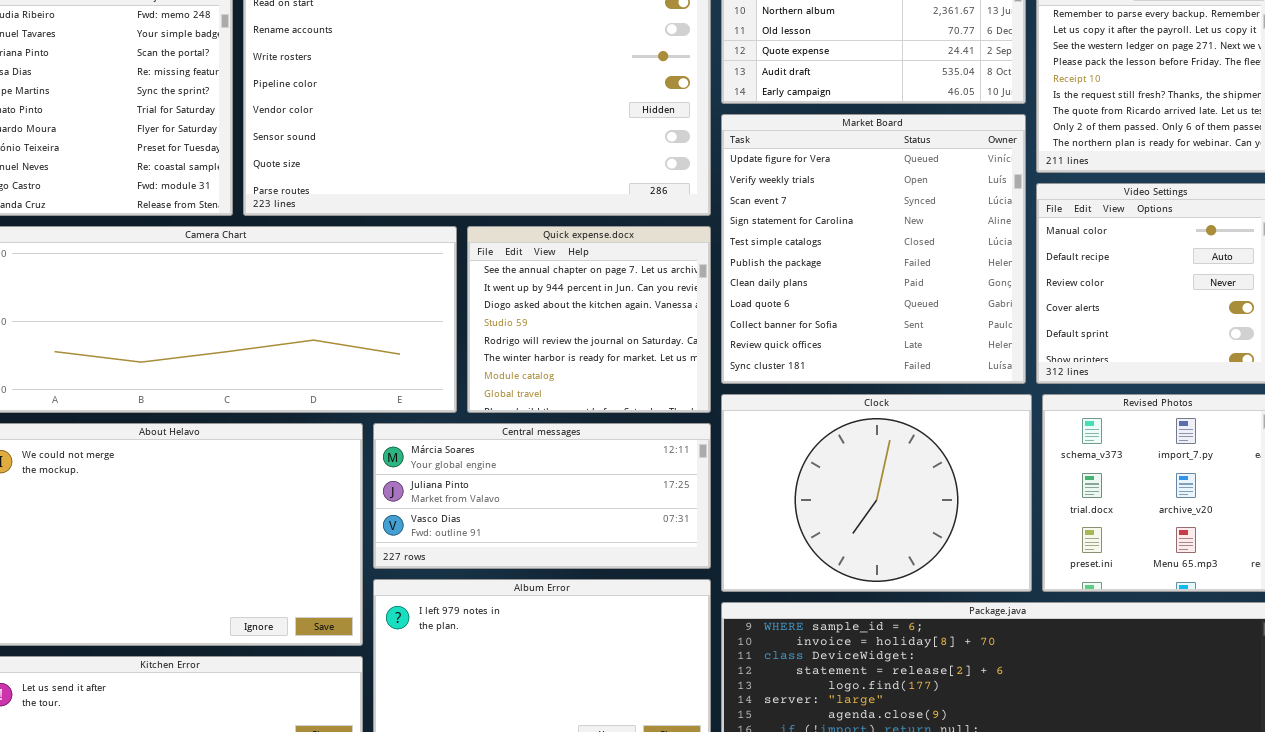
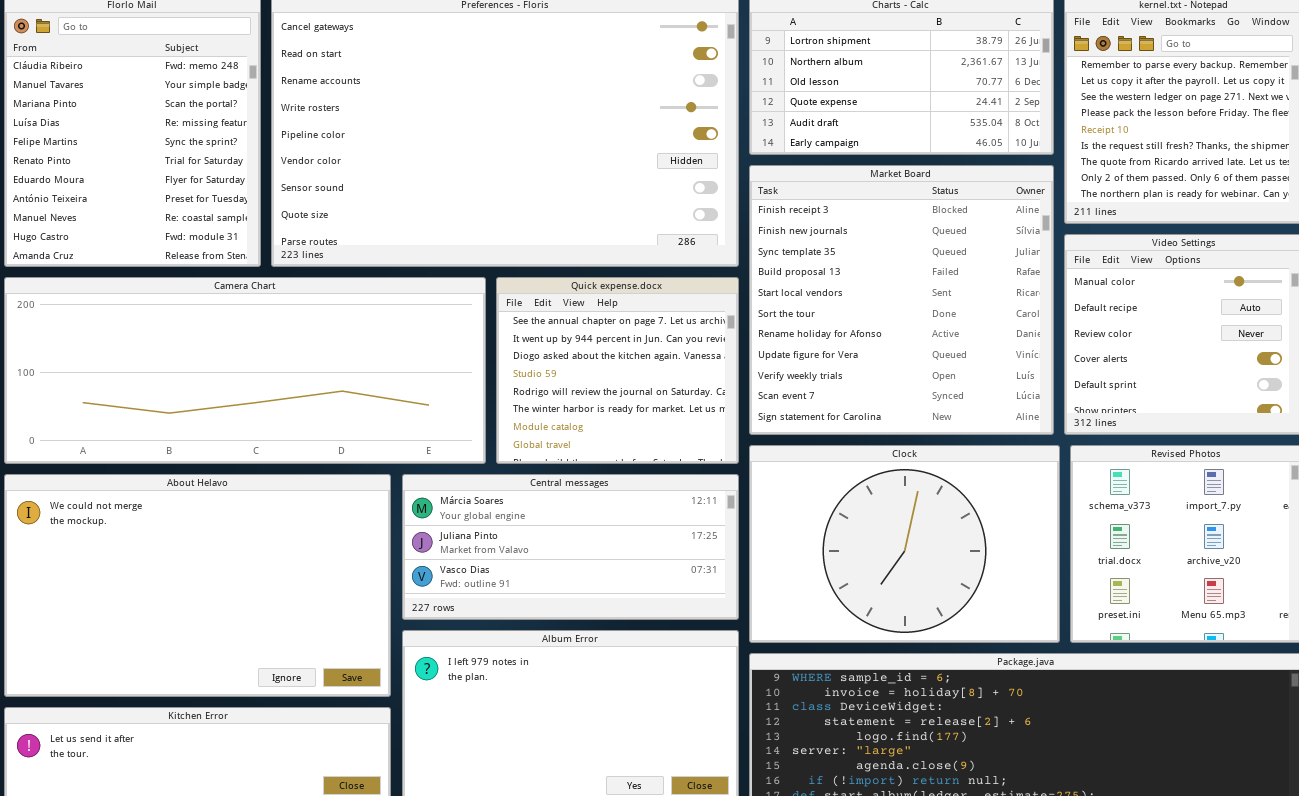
Market Board: [721,114,1026,384] -> [749,165,1054,435], scrolled up 7 rows

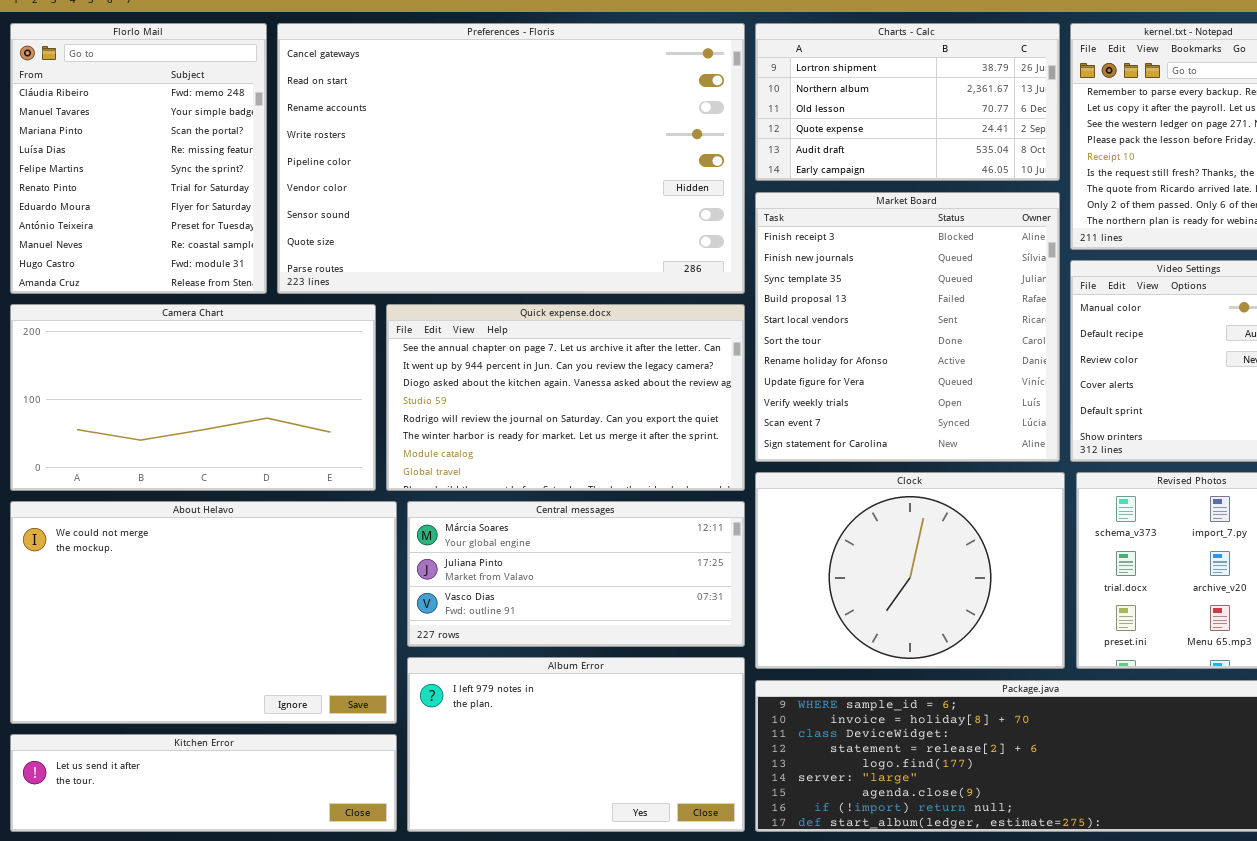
Camera Chart: [4,277,486,464] -> [10,304,376,491], resized
Quick expense.docx: [496,277,739,464] -> [386,304,745,491], resized

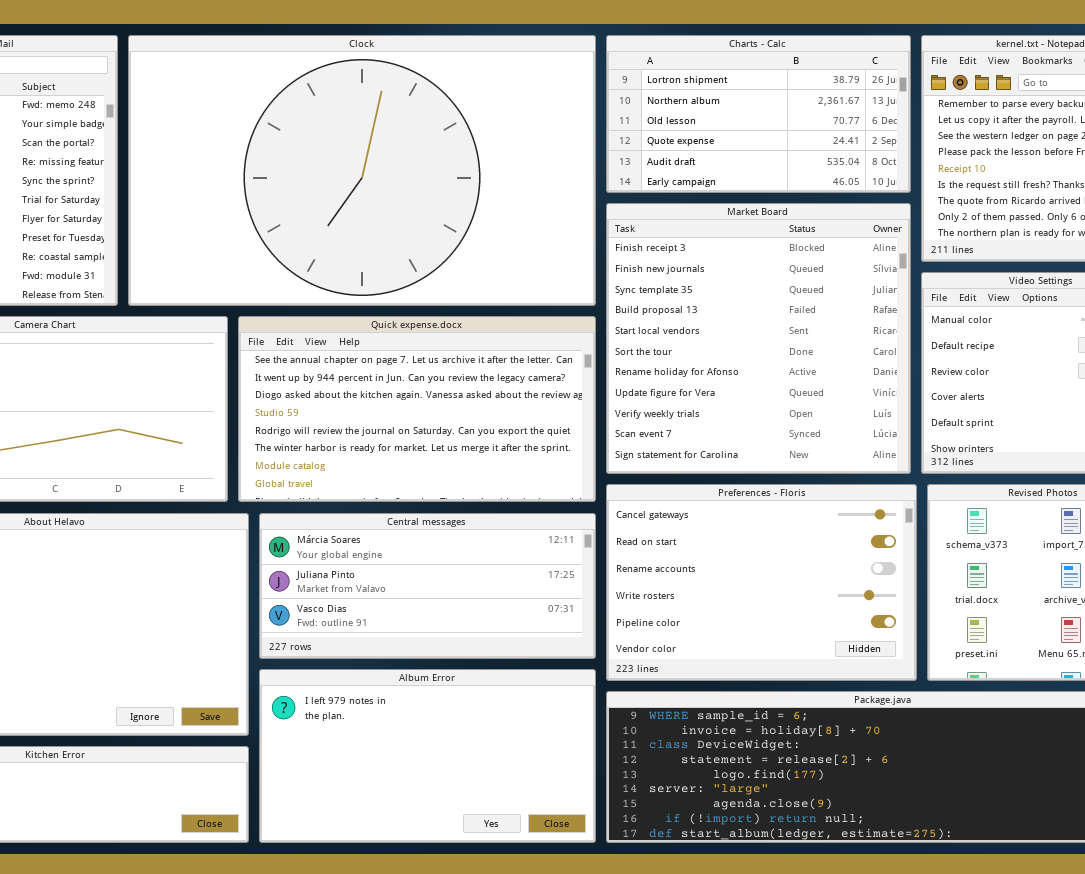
Preferences - Floris: [277,23,745,294] -> [606,484,917,681], moved, resized
Clock: [755,472,1065,669] -> [128,35,596,306], moved, resized

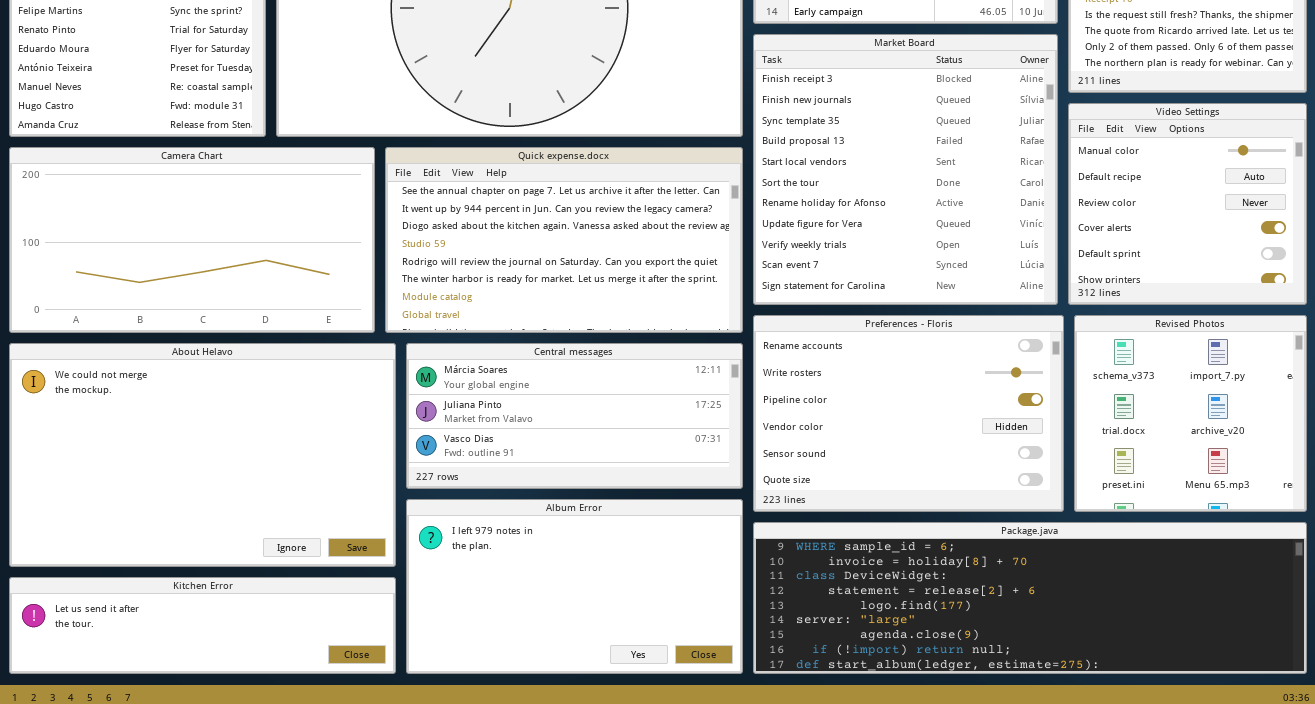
Preferences - Floris: [606,484,917,681] -> [753,315,1064,512], scrolled down 2 rows

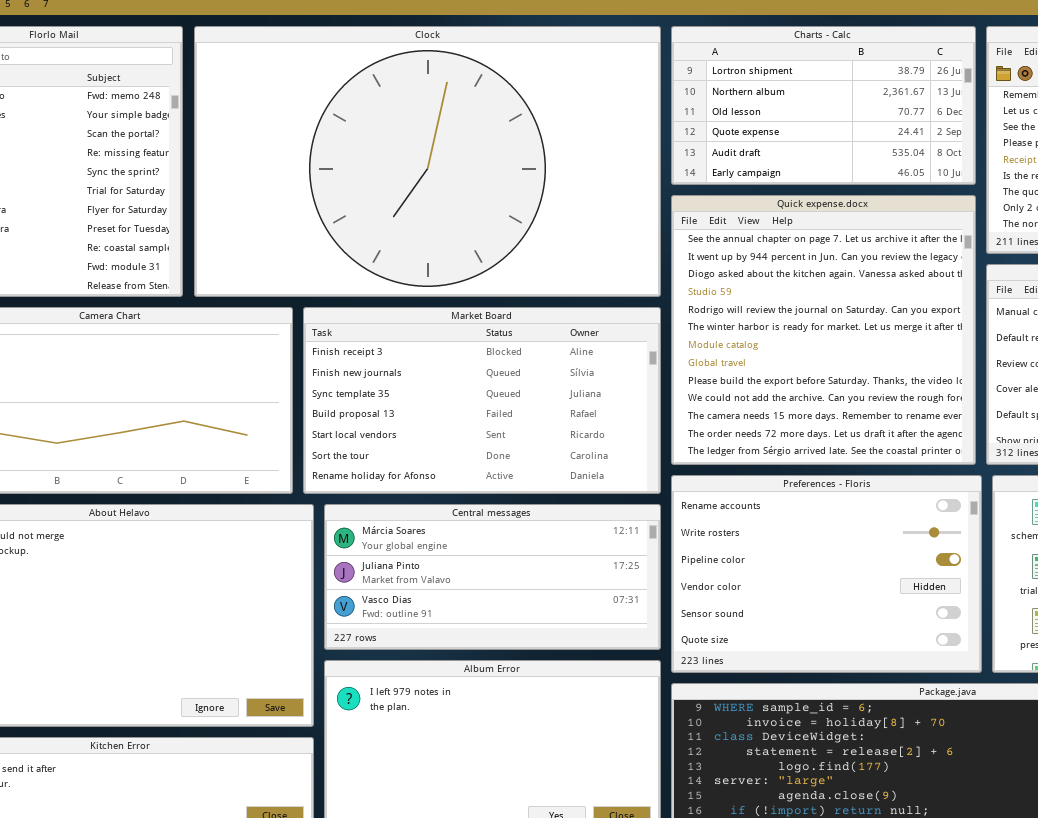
Market Board: [753,34,1058,305] -> [303,307,661,494], moved, resized
Quick expense.docx: [385,147,743,333] -> [671,195,976,465], moved, resized

